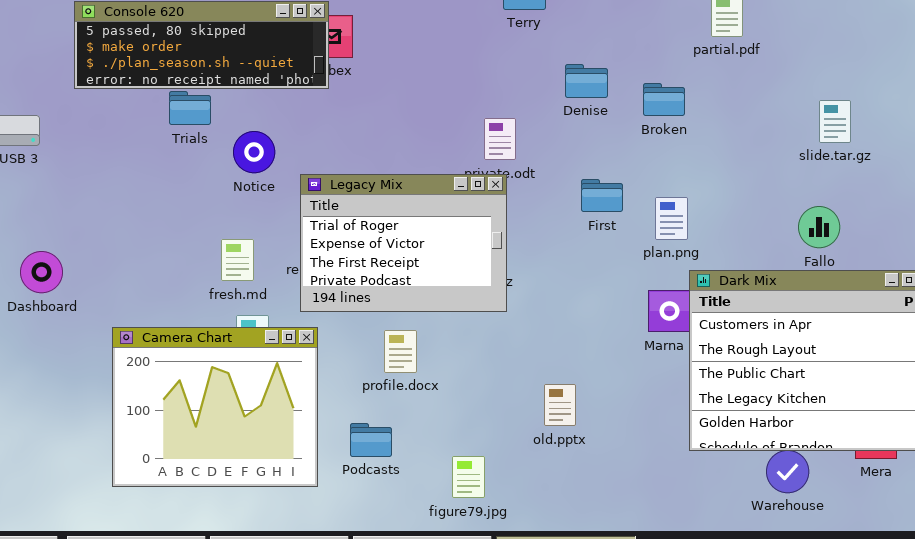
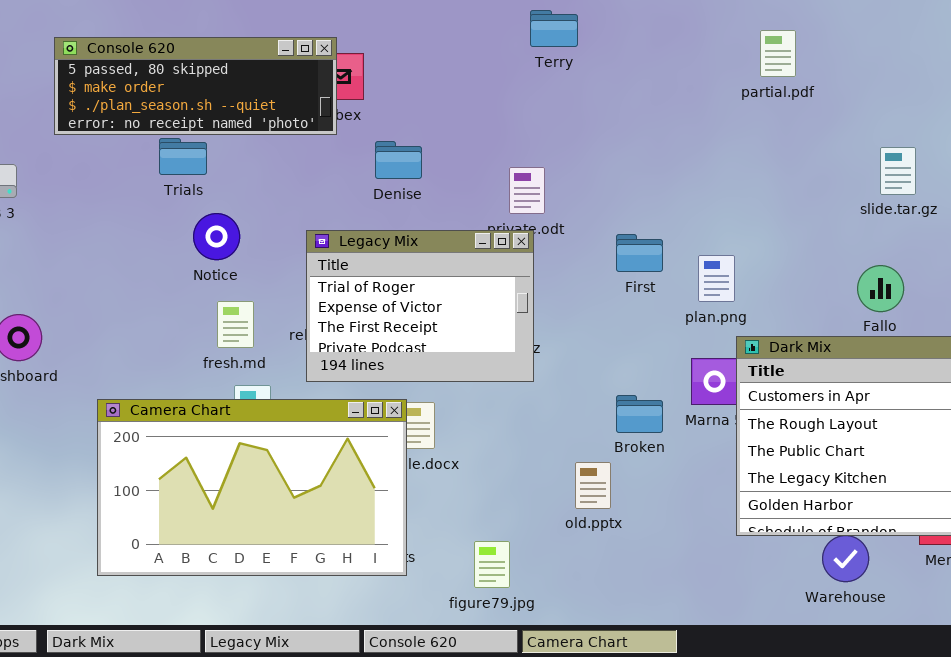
Denise: [565,64,608,98] -> [375,141,422,179], moved
Broken: [643,83,685,116] -> [616,395,663,433], moved
Notice: [233,131,275,173] -> [193,213,240,260], moved
Camera Chart: [112,327,318,487] -> [97,399,407,576], resized

